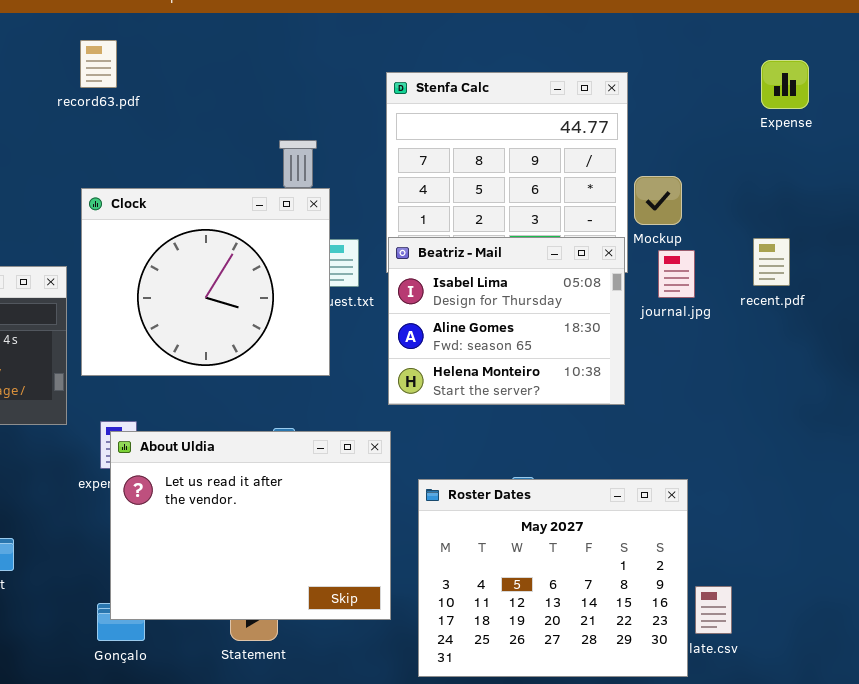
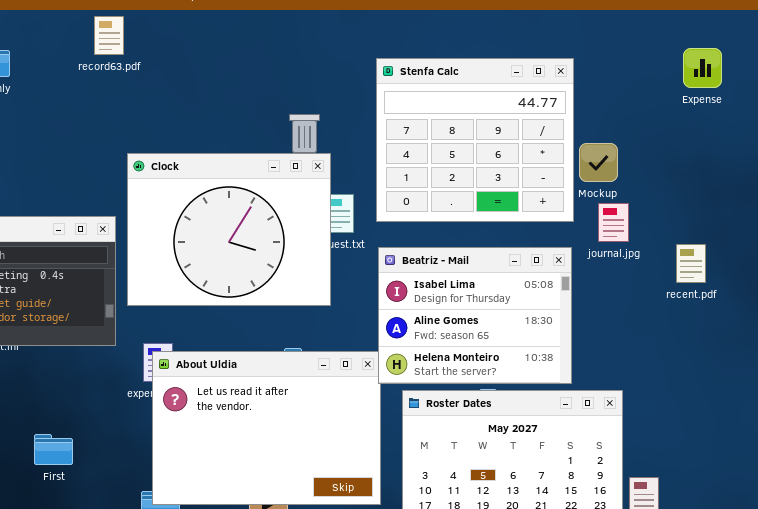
record63.pdf: [80,40,117,88] -> [94,16,124,55], moved
Beatriz - Mail: [388,237,625,405] -> [378,247,572,384], moved
recent.pdf: [753,238,790,286] -> [676,244,706,283], moved

